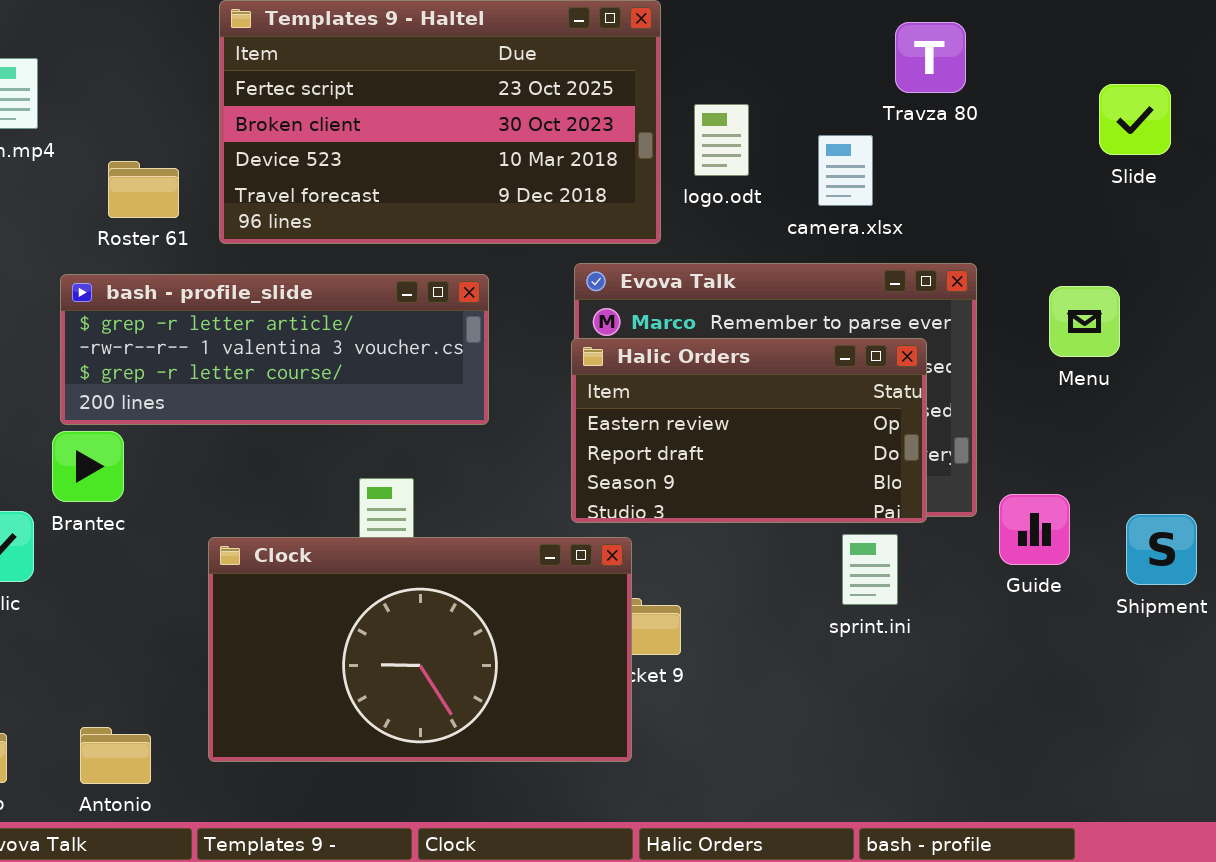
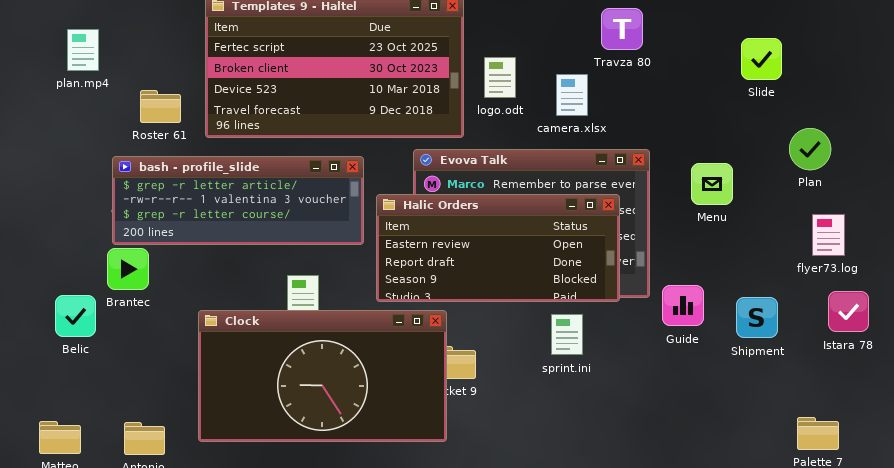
Slide: [1099,84,1171,155] -> [741,38,782,80], moved
Halic Orders: [571,338,927,523] -> [376,194,620,302], resized
sprint.ini: [842,534,898,605] -> [551,314,583,355], moved

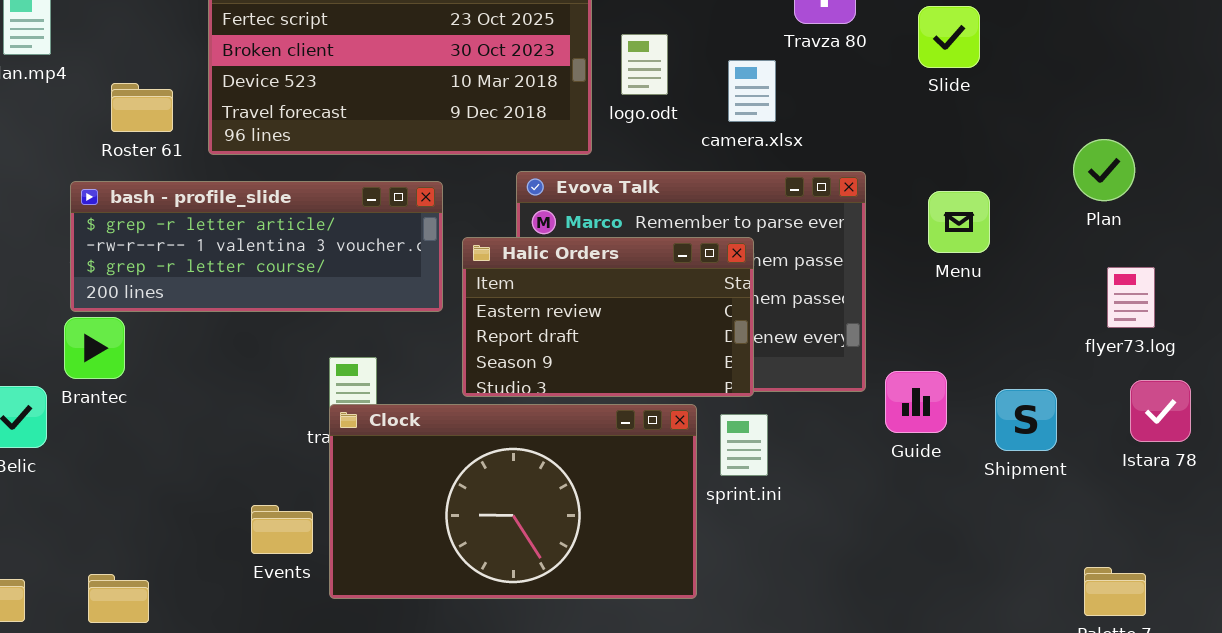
Slide: [741,38,782,80] -> [918,6,980,68], moved
Halic Orders: [376,194,620,302] -> [462,237,754,397], resized
Clock: [198,310,447,442] -> [329,404,697,599], moved

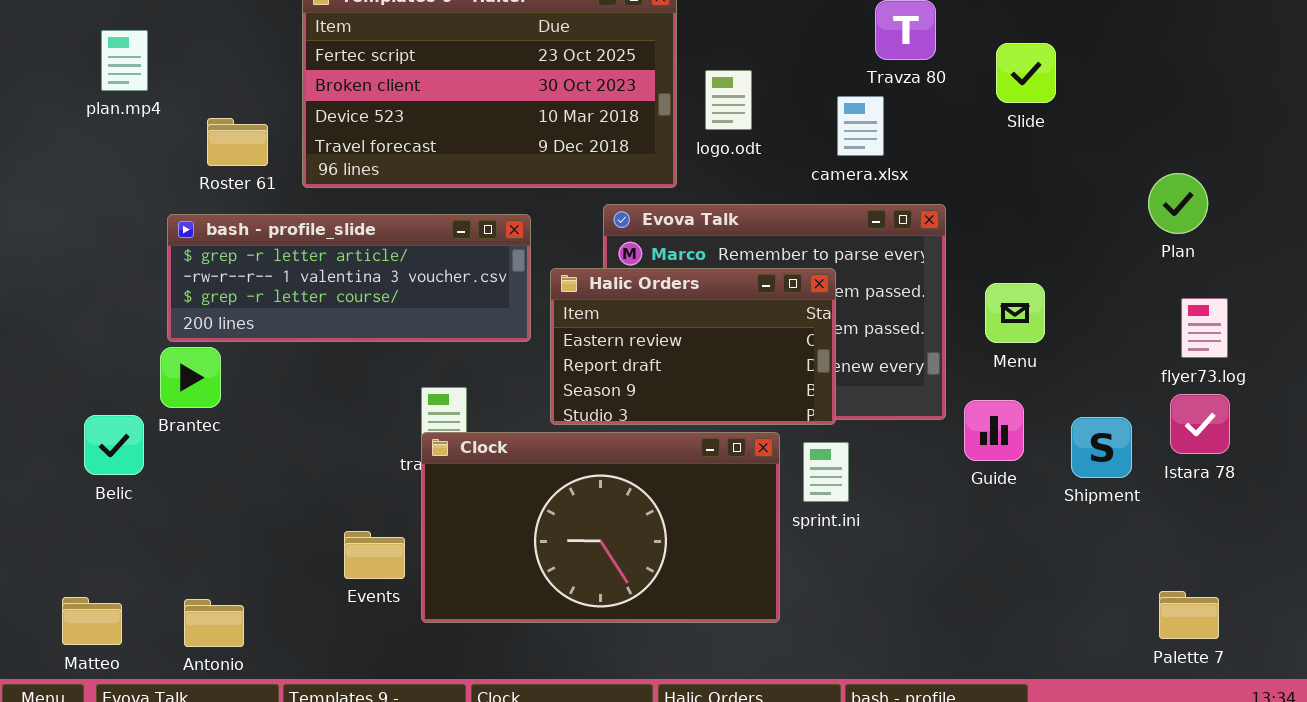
camera.xlsx: [728,60,776,122] -> [837,96,884,156], moved
Menu: [928,191,990,253] -> [985,283,1045,343], moved
Istara 78: [1130,380,1191,442] -> [1170,394,1230,454], moved

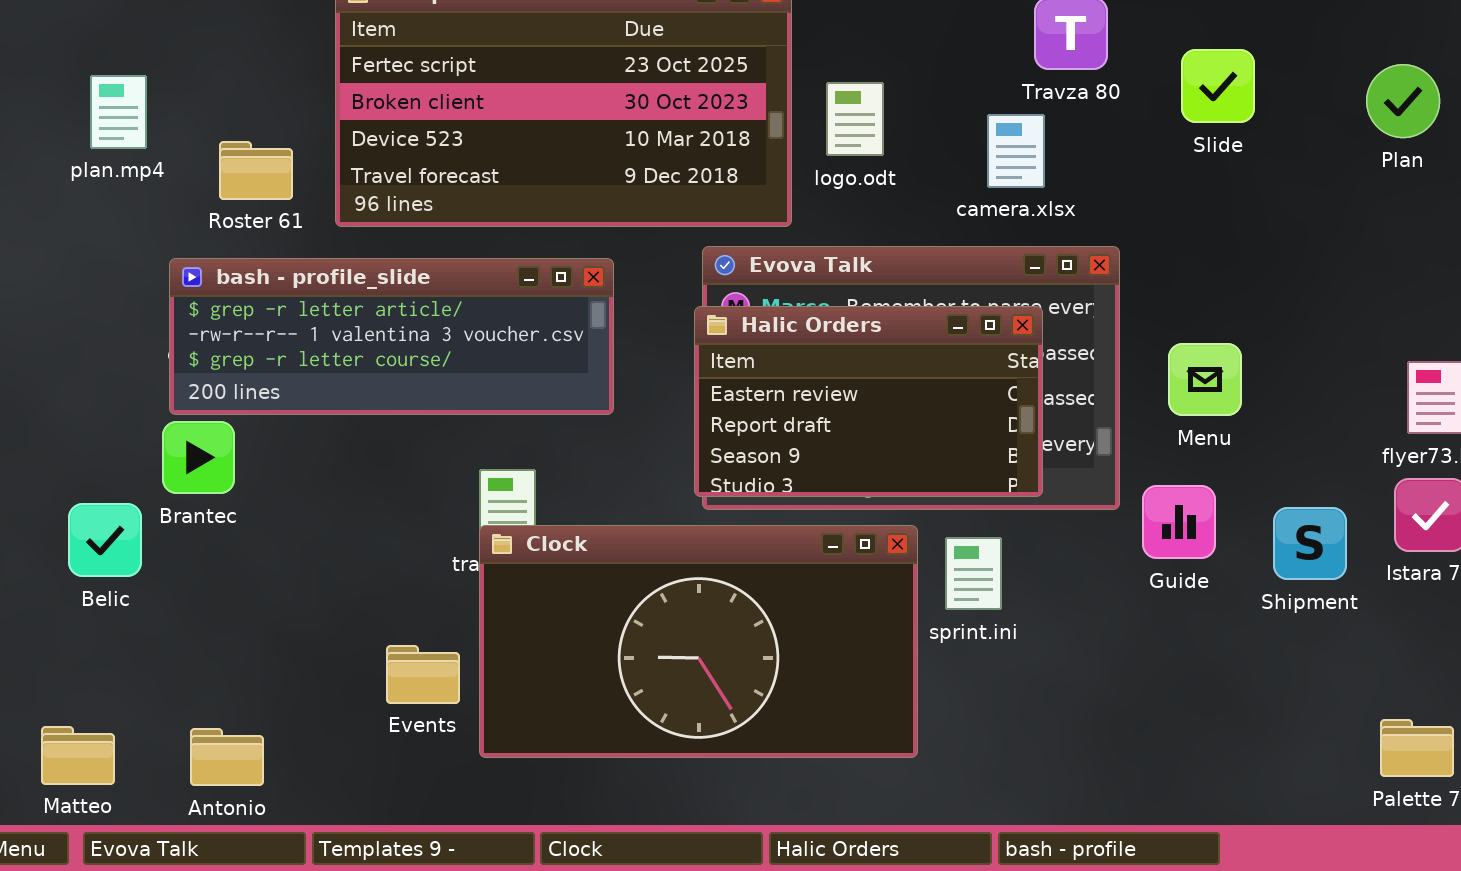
plan.mp4: [101,30,148,91] -> [90,75,147,149], moved
Plan: [1148,173,1208,234] -> [1366,64,1440,138], moved
Halic Orders: [550,268,836,425] -> [694,306,1043,497], moved

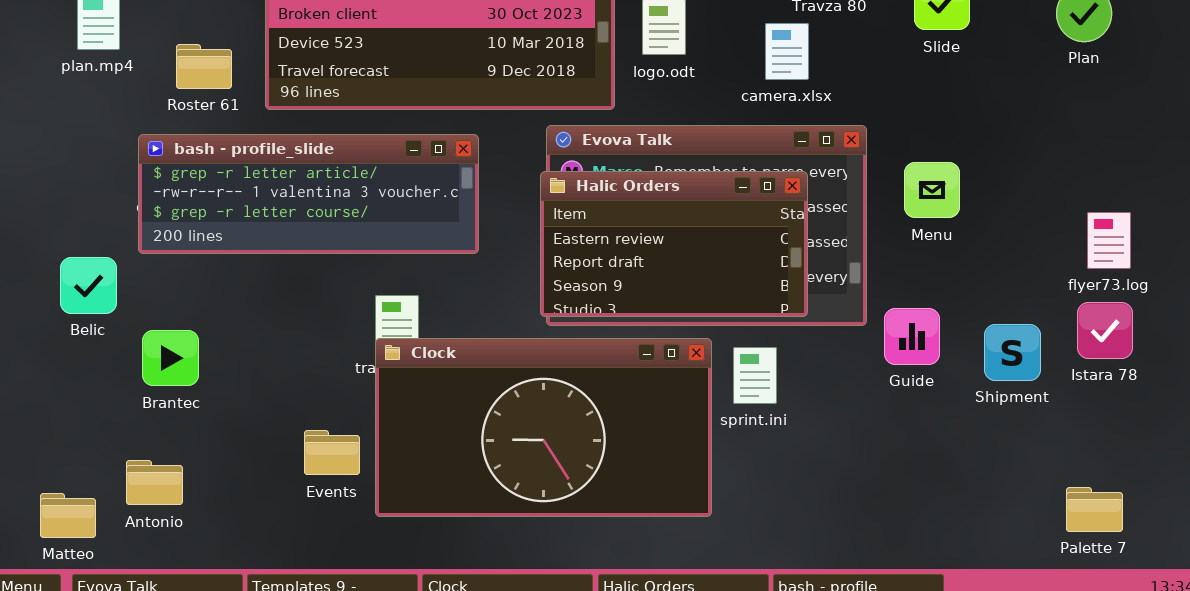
Menu: [1168,343,1242,416] -> [904,162,960,218], moved
Brantec: [162,421,235,494] -> [142,330,199,386], moved
Belic: [68,503,142,577] -> [60,257,117,314], moved
Antonio: [190,728,264,786] -> [126,460,183,505], moved

